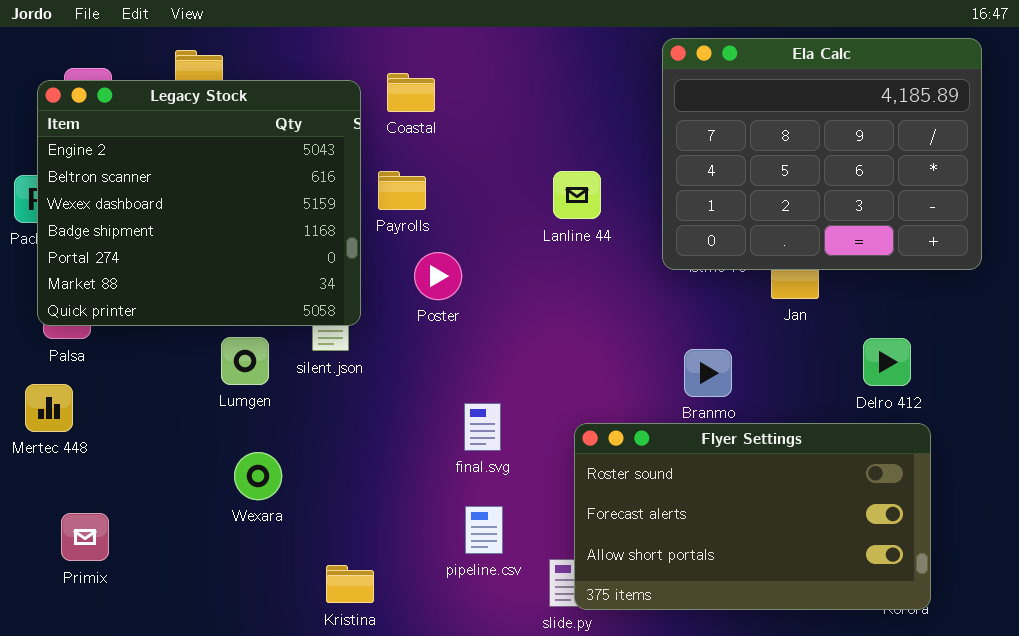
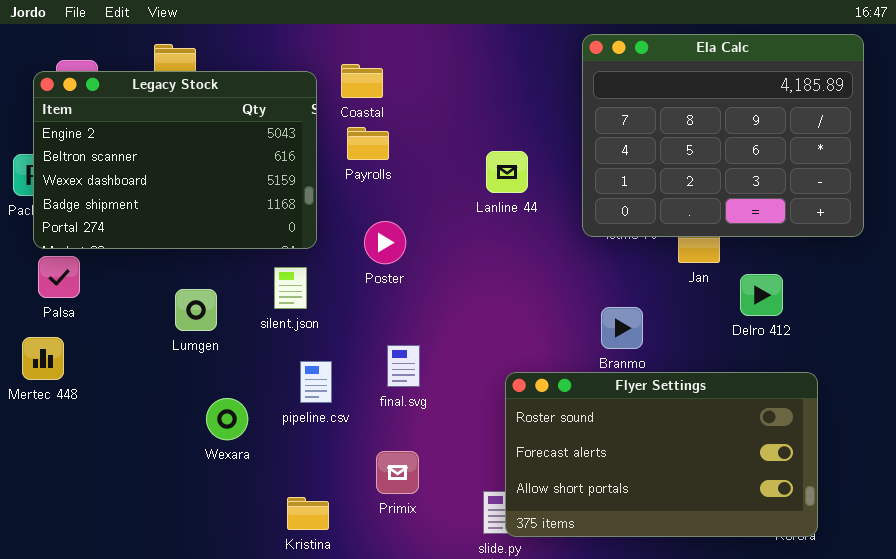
Legacy Stock: [37,80,361,326] -> [33,71,317,249], resized
Payrolls: [378,171,426,210] -> [347,127,389,160], moved
Lumgen: [221,337,269,385] -> [175,289,217,331], moved
Delro 412: [863,338,911,386] -> [740,274,783,316], moved
final.svg: [464,403,501,451] -> [387,345,420,387], moved
pipeline.csv: [465,506,503,554] -> [300,361,332,403], moved
Primix: [61,513,109,561] -> [376,451,419,494], moved

